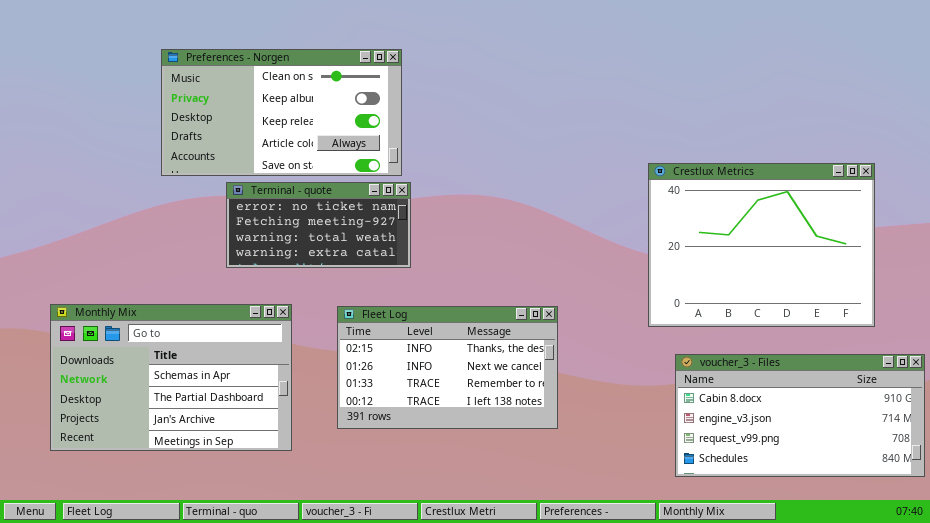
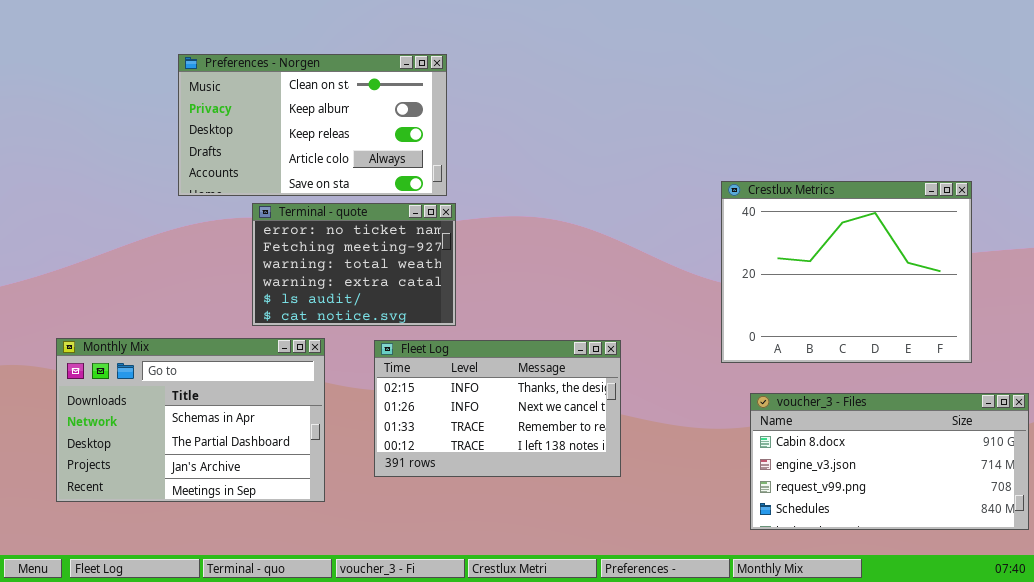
Terminal - quote: [226,182,411,268] -> [252,203,456,326], resized

